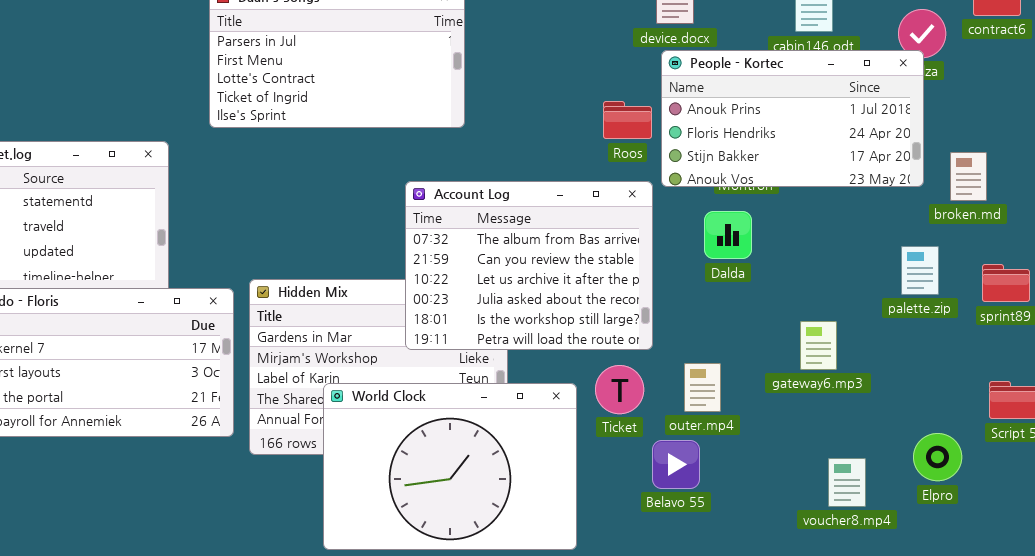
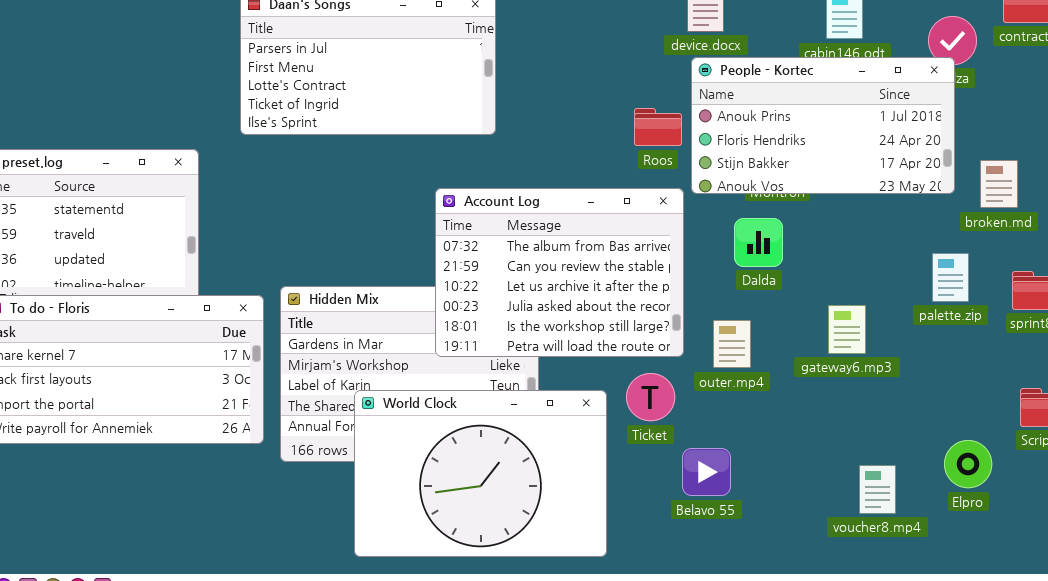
gateway6.mp3: [800,321,837,370] -> [828,305,866,354], moved
outer.mp4: [684,363,721,412] -> [713,320,751,368], moved

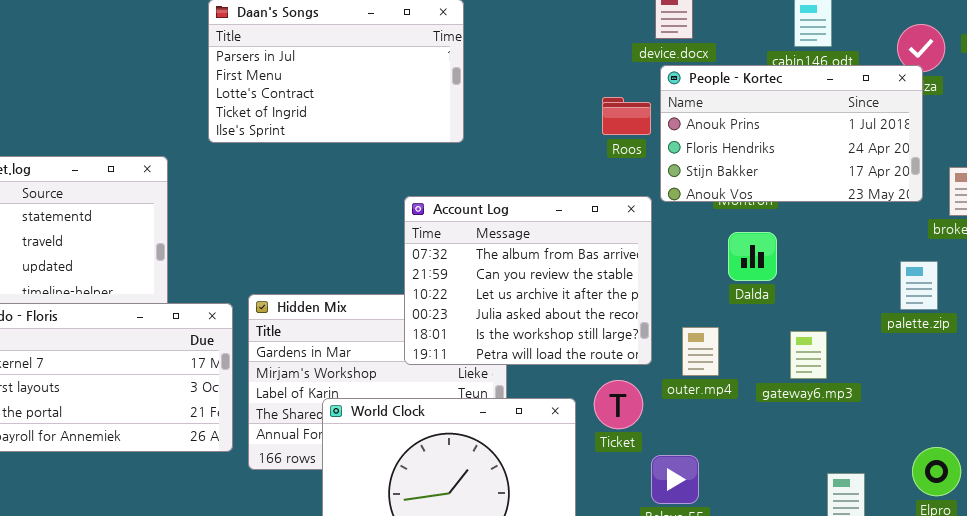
Roos: [634,108,682,146] -> [602,97,651,135], moved
Dalda: [734,218,783,267] -> [728,232,777,281], moved
gateway6.mp3: [828,305,866,354] -> [790,331,827,379], moved

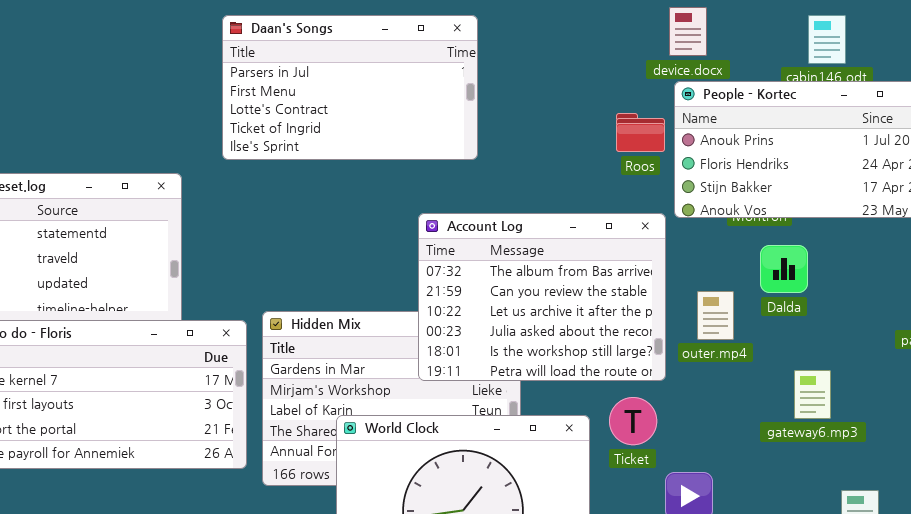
Dalda: [728,232,777,281] -> [760,245,808,293], moved
outer.mp4: [682,327,719,376] -> [697,291,734,340], moved
gateway6.mp3: [790,331,827,379] -> [794,370,831,419], moved

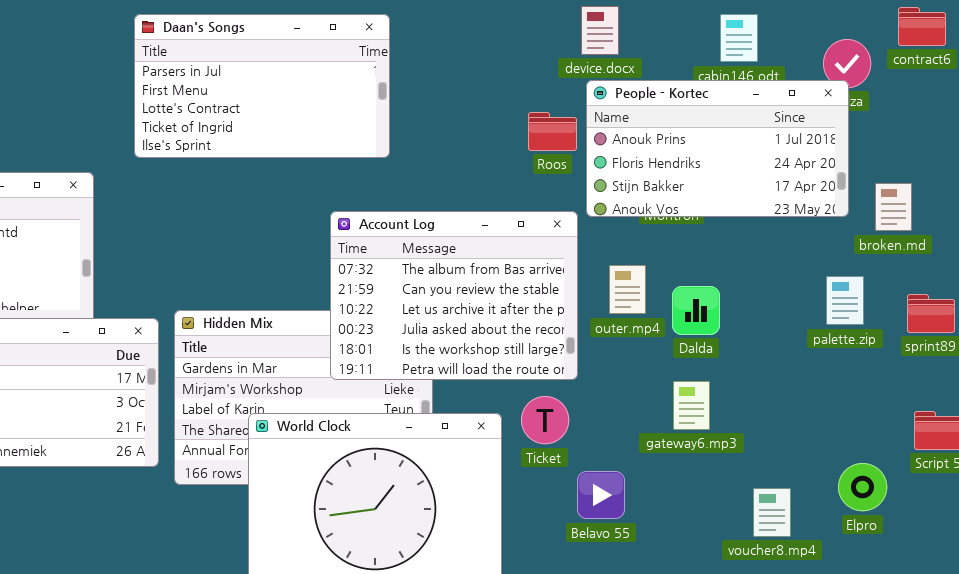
Dalda: [760,245,808,293] -> [672,286,720,335], moved
outer.mp4: [697,291,734,340] -> [609,265,646,314], moved
gateway6.mp3: [794,370,831,419] -> [673,381,710,430], moved

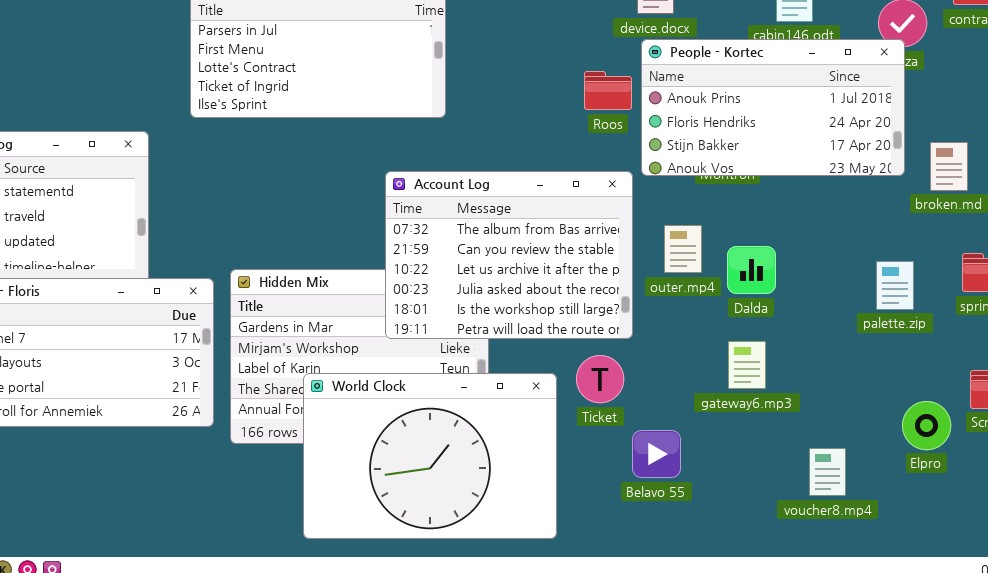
palette.zip: [826,276,864,325] -> [876,261,914,310], moved
Elpro: [838,463,887,511] -> [902,401,951,450], moved

